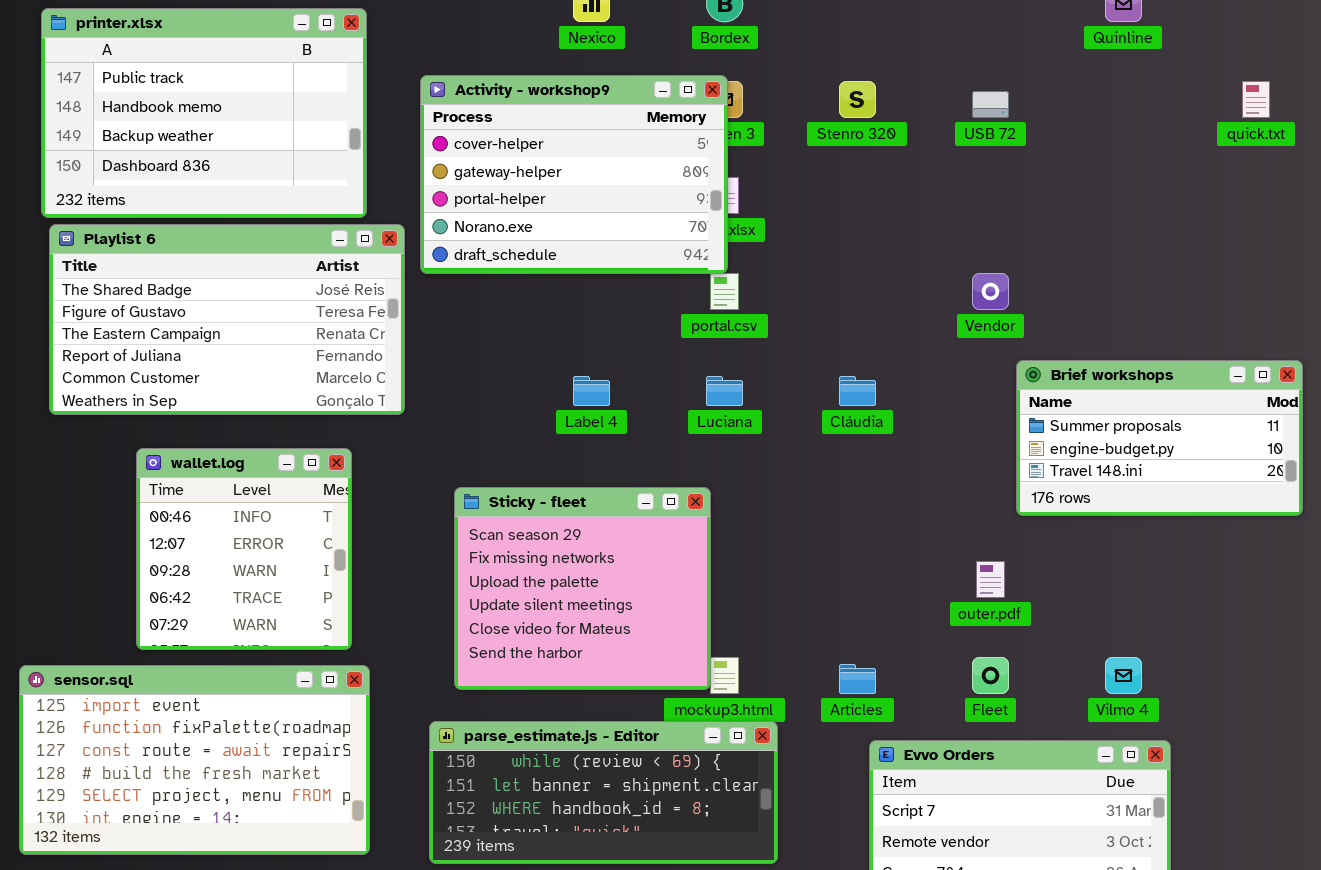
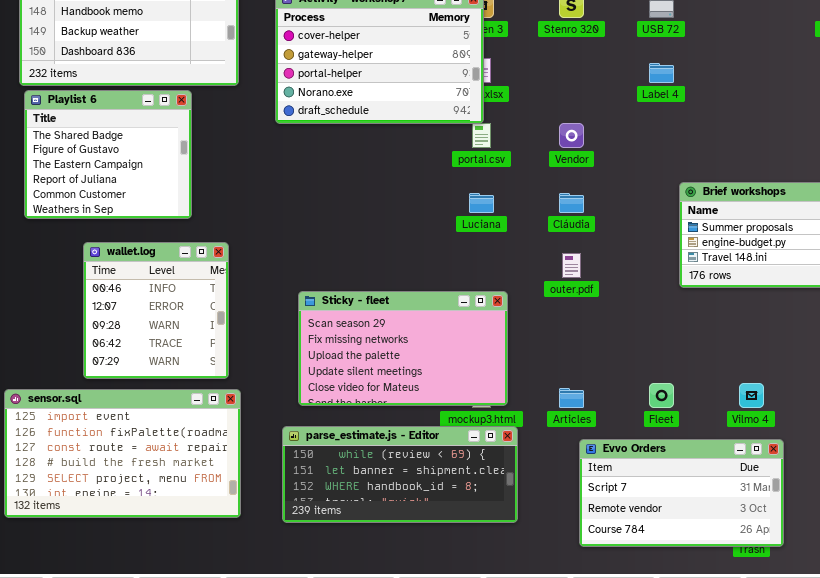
Playlist 6: [49,224,405,415] -> [24,90,192,219], resized
Vendor: [972,273,1009,310] -> [559,123,584,148], moved
Label 4: [573,376,610,406] -> [649,63,674,83], moved
Sticky - fleet: [454,487,711,690] -> [298,291,508,406], resized
outer.pdf: [976,561,1005,598] -> [562,253,581,278], moved

